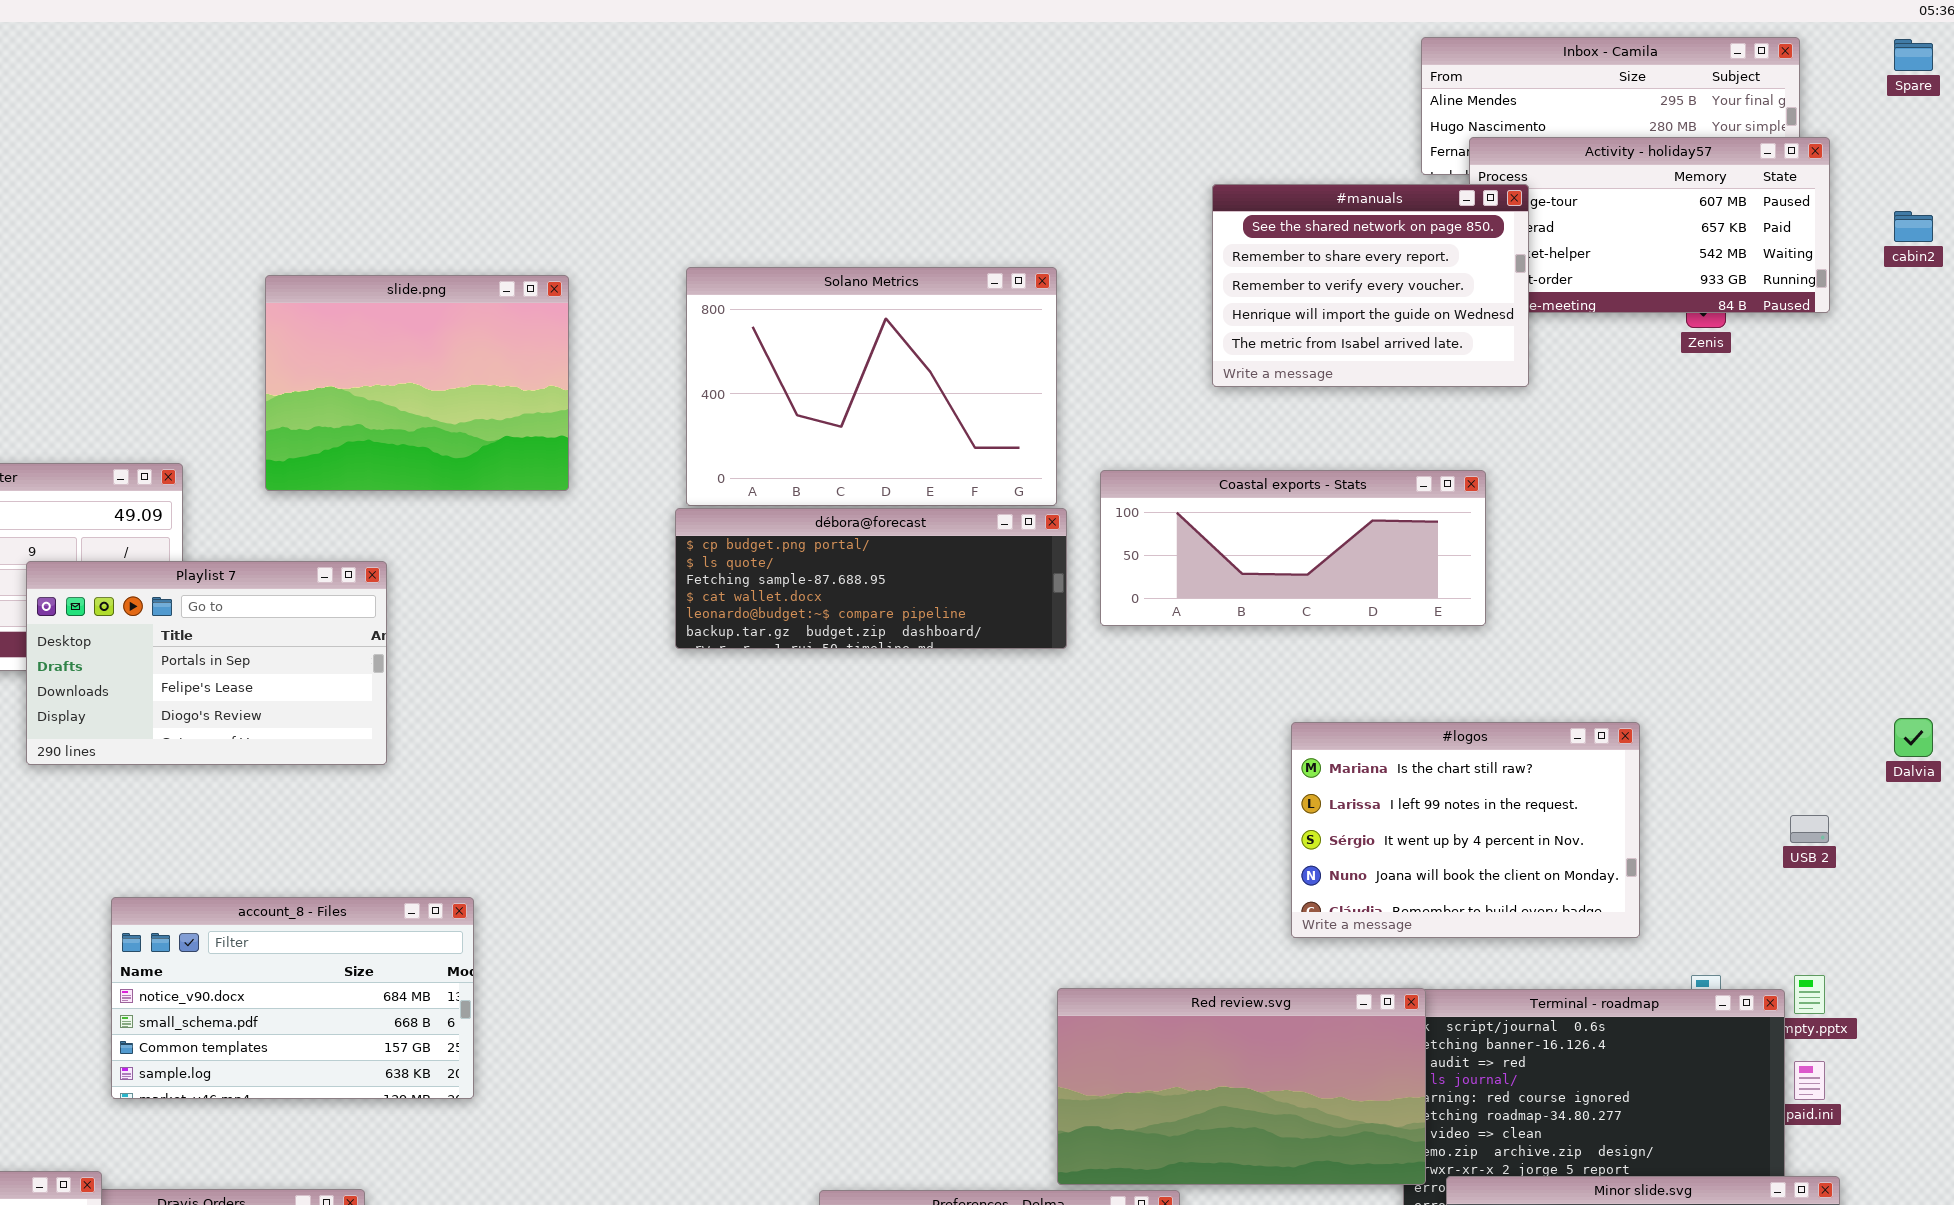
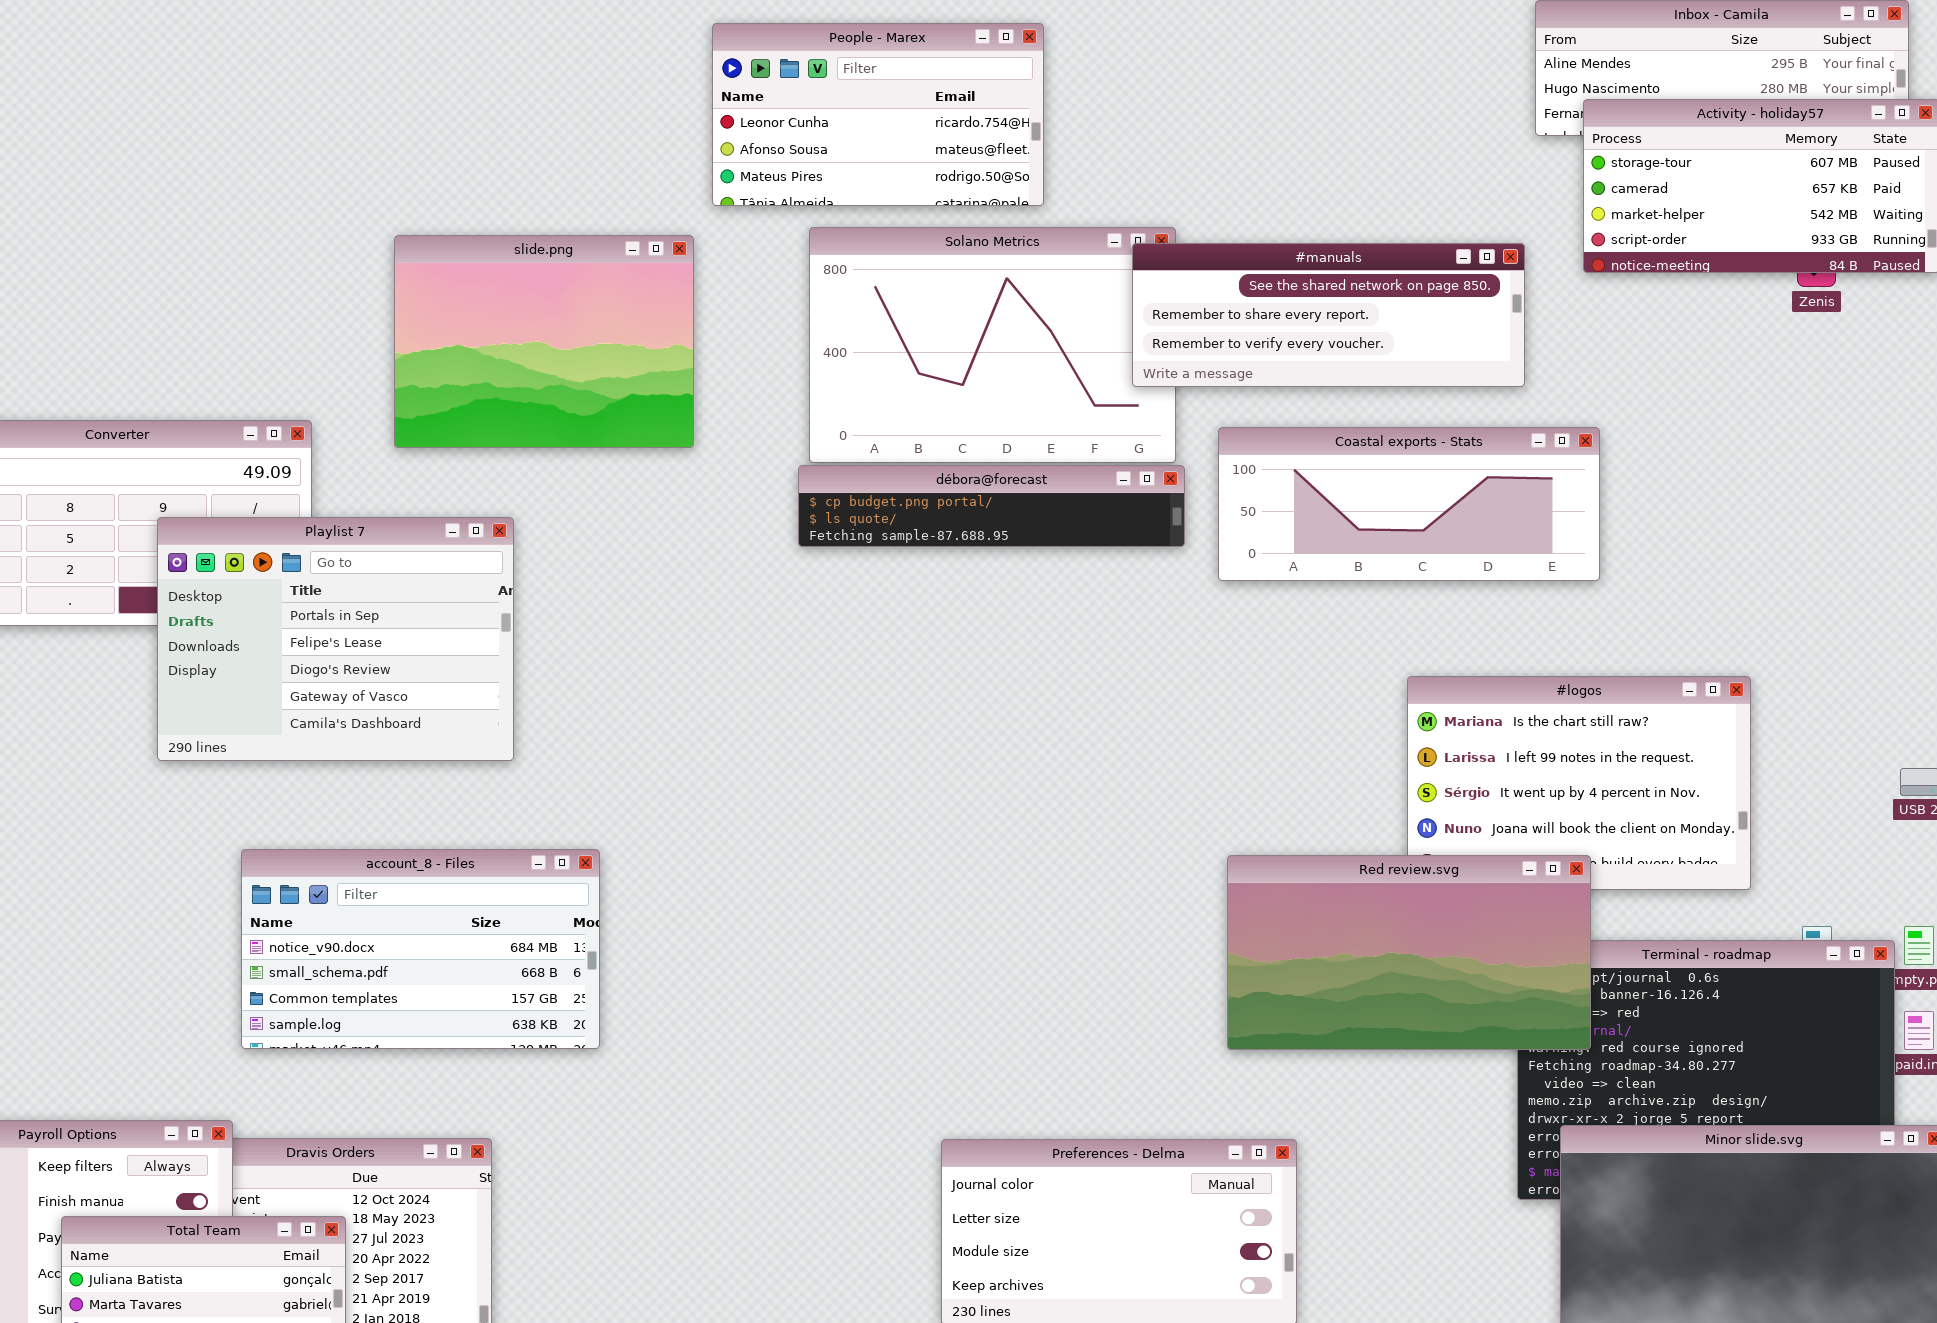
People - Marex: none -> [712,23,1044,206], opened
#manuals: [1212,184,1529,387] -> [1132,243,1525,387], moved, resized
débora@forecast: [675,508,1067,649] -> [798,465,1185,547], resized
Playlist 7: [26,561,387,765] -> [157,517,514,761], resized
Red review.svg: [1057,988,1426,1185] -> [1227,855,1591,1050], moved

